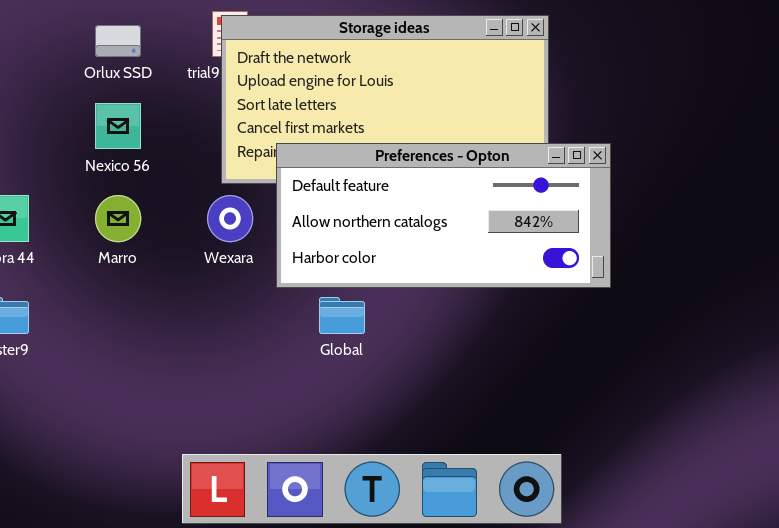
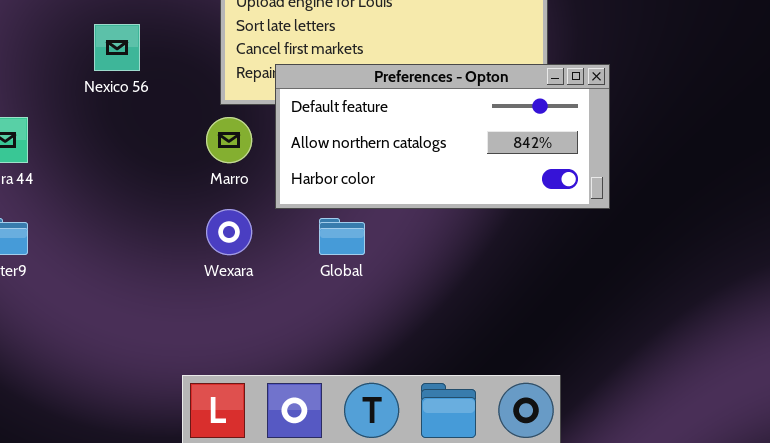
Marro: [95,195,141,242] -> [206,117,252,163], moved
Wexara: [207,195,253,242] -> [206,209,252,255], moved

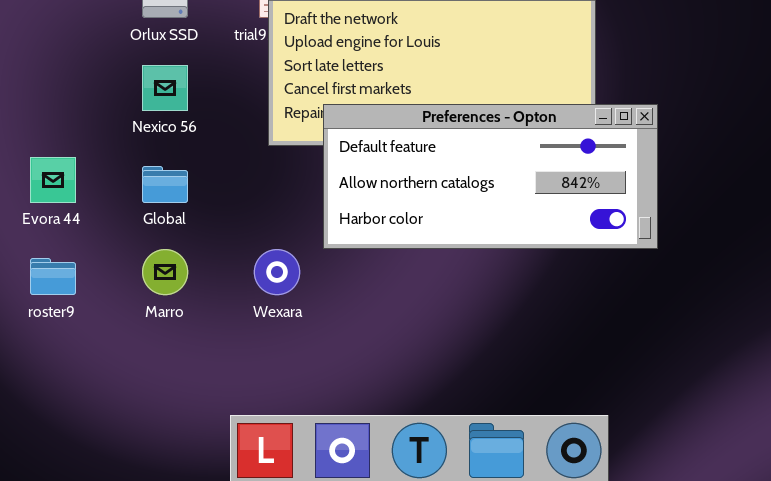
Marro: [206,117,252,163] -> [142,249,188,295], moved
Global: [319,218,365,255] -> [142,166,188,203], moved

